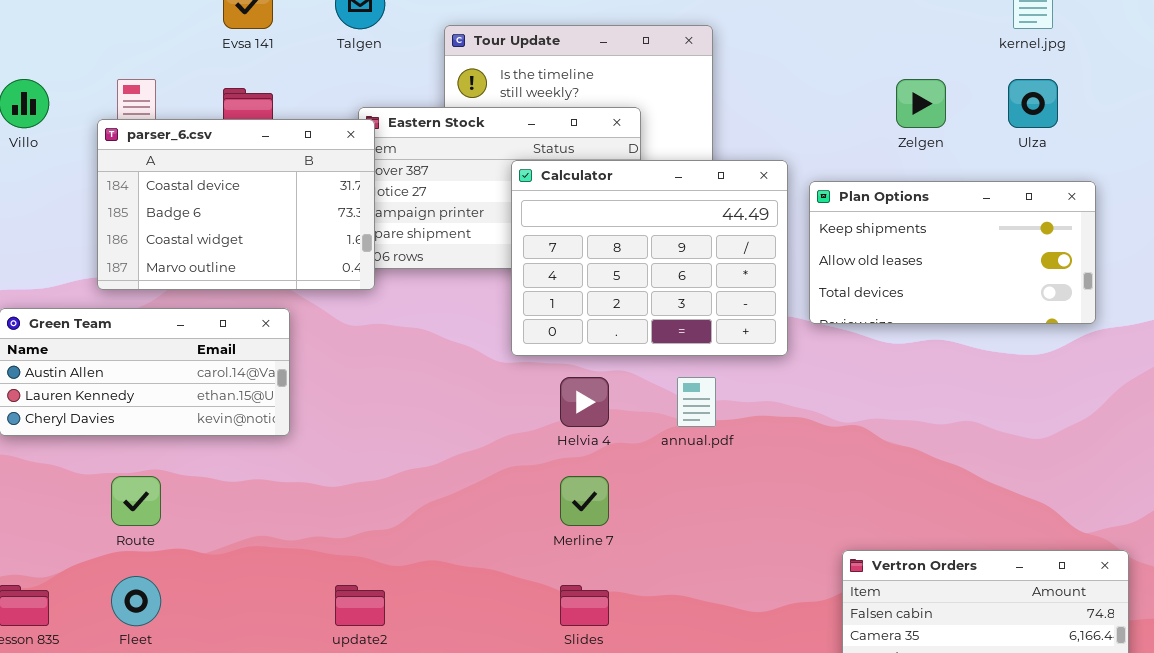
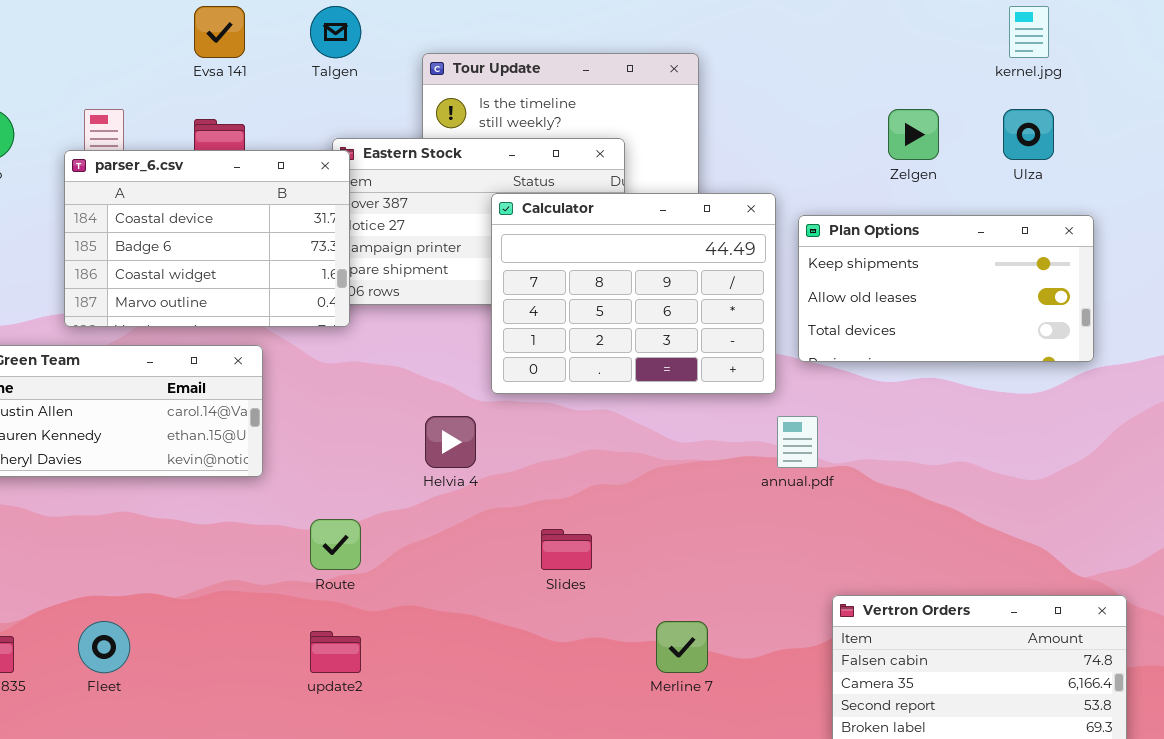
Helvia 4: [560,377,609,427] -> [425,416,476,468], moved
annual.pdf: [677,377,716,427] -> [777,416,818,468], moved
Route: [111,476,161,526] -> [310,519,361,570], moved
Merline 7: [560,476,609,526] -> [656,621,708,673], moved
Slides: [560,585,609,626] -> [541,529,592,570], moved

